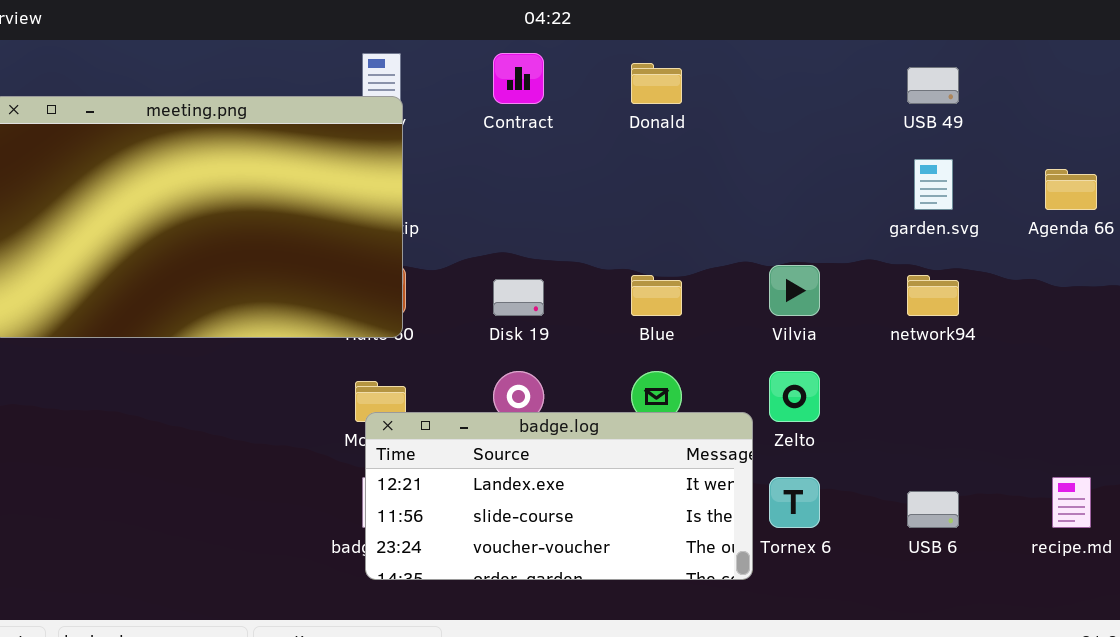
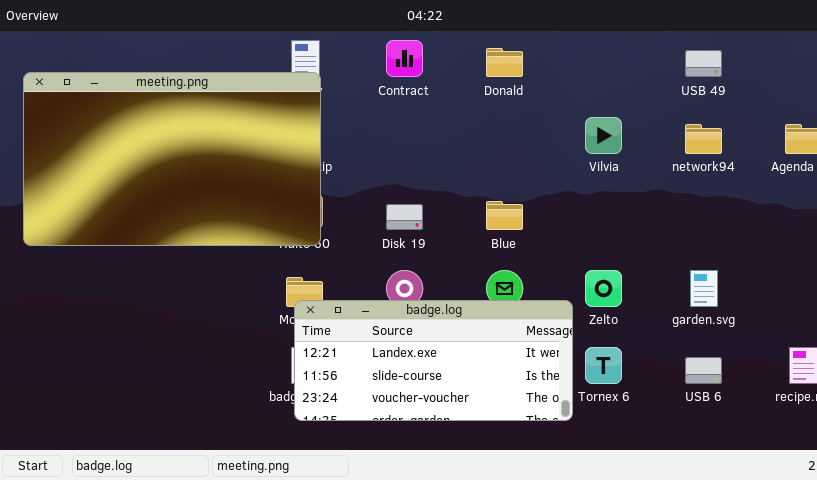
garden.svg: [914,159,953,210] -> [690,270,718,307], moved
Vilvia: [769,265,820,316] -> [585,117,622,154], moved
network94: [907,275,959,316] -> [685,124,722,154], moved

